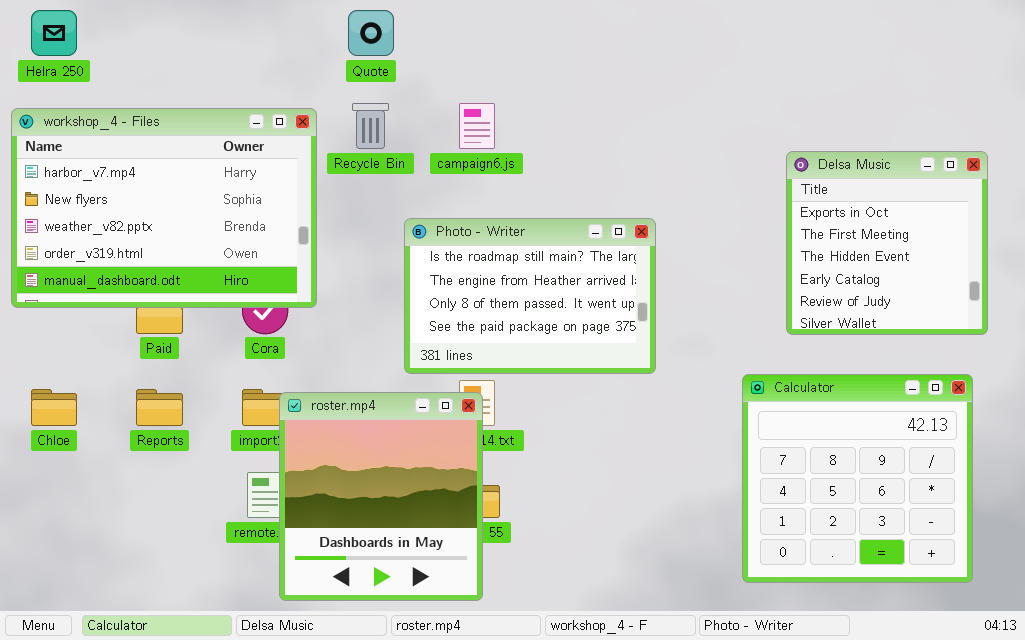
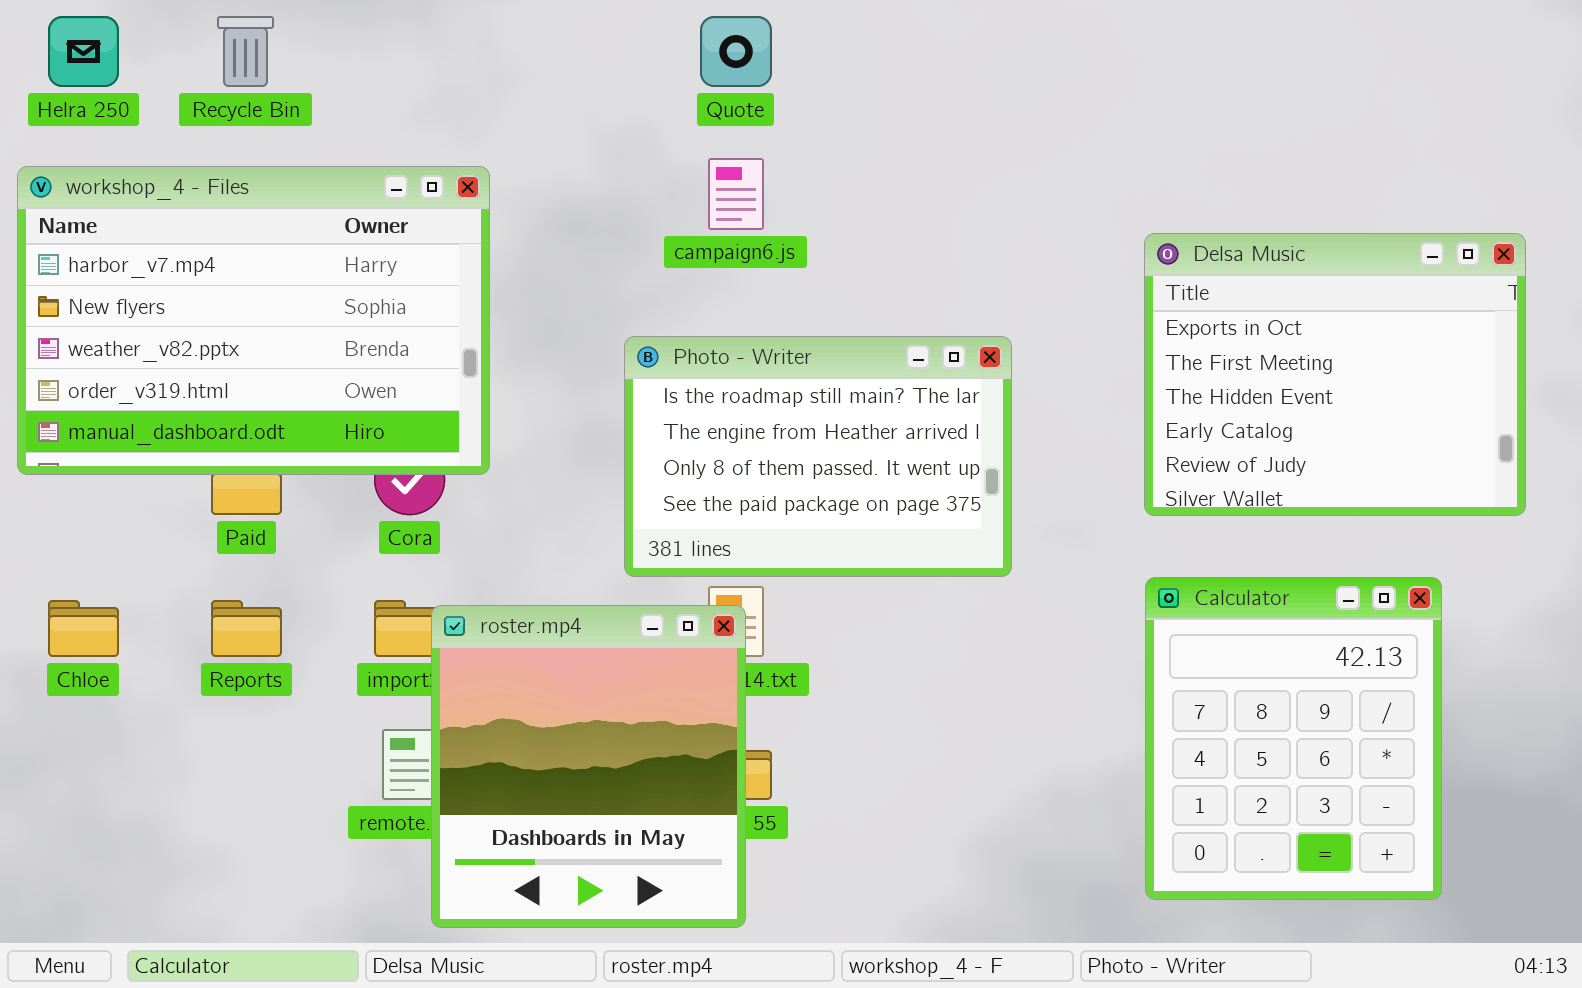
Quote: [348,10,394,56] -> [700,16,772,87], moved
Recycle Bin: [352,103,389,149] -> [217,16,274,87], moved
Delsa Music: [786,151,988,335] -> [1144,233,1526,516], resized
Calculator: [742,374,973,583] -> [1145,577,1442,900], resized

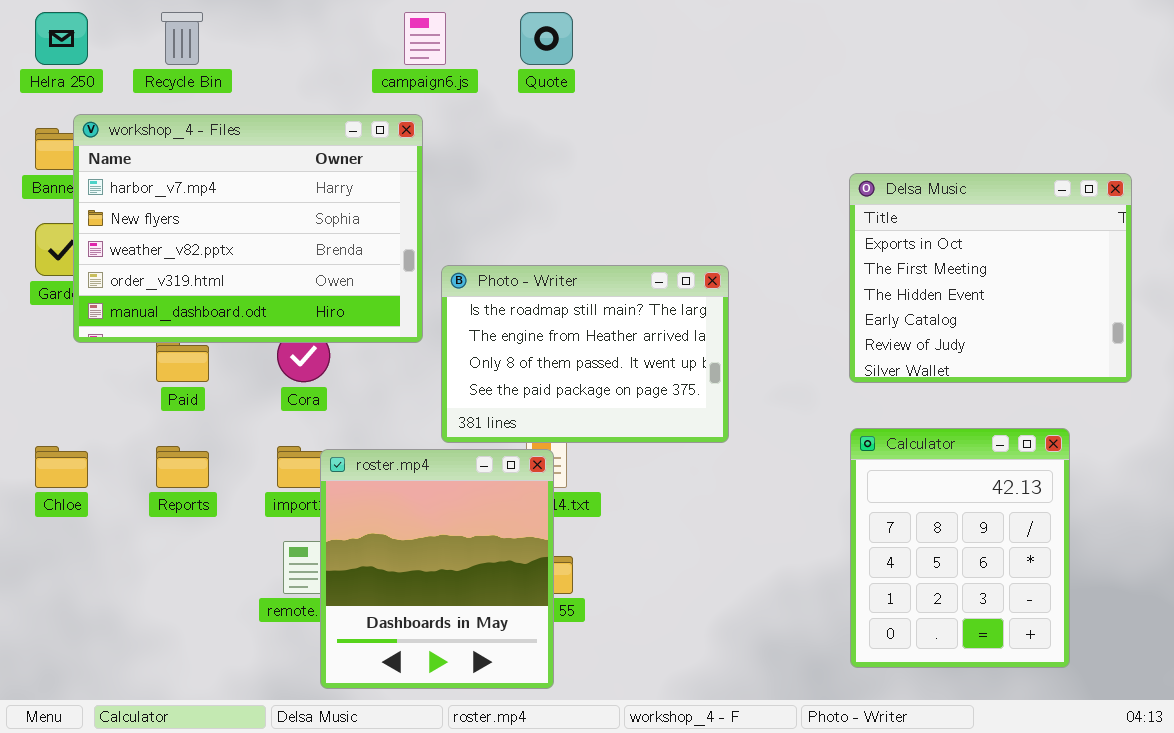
campaign6.js: [708,158,764,230] -> [404,12,446,65], moved
workshop_4 - Files: [17,166,490,475] -> [73,114,423,343], moved
Photo - Writer: [624,336,1012,577] -> [441,265,729,443], moved

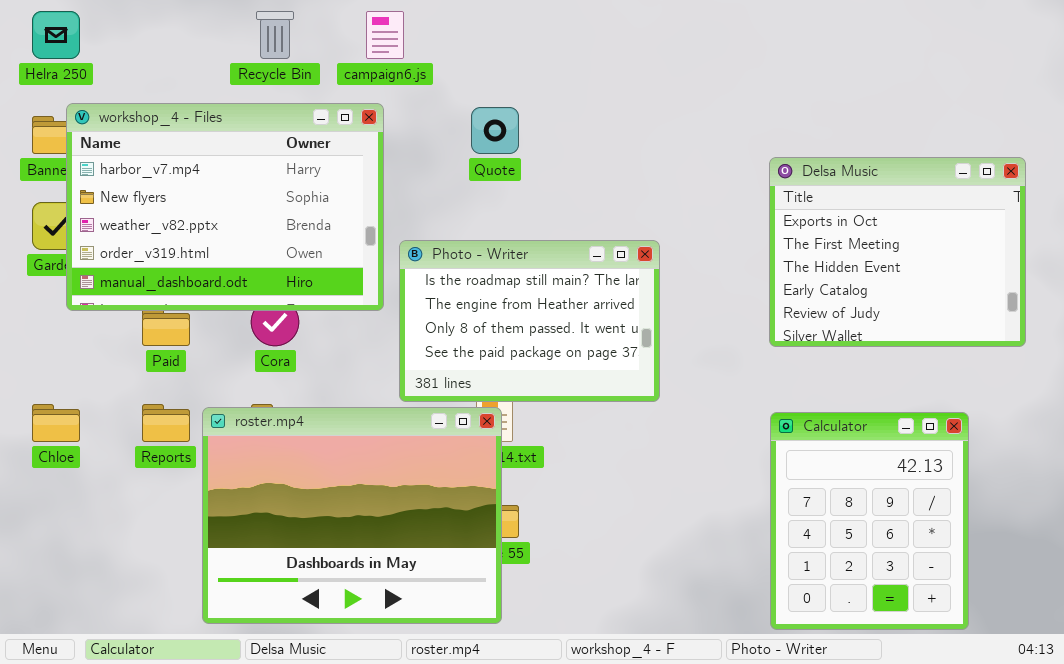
Recycle Bin: [161,12,203,65] -> [256,11,294,59], moved
Quote: [520,12,573,65] -> [471,107,519,154], moved
Calculator: [850,428,1070,668] -> [770,412,969,630], moved
roster.mp4: [320,449,554,689] -> [202,407,502,624], resized

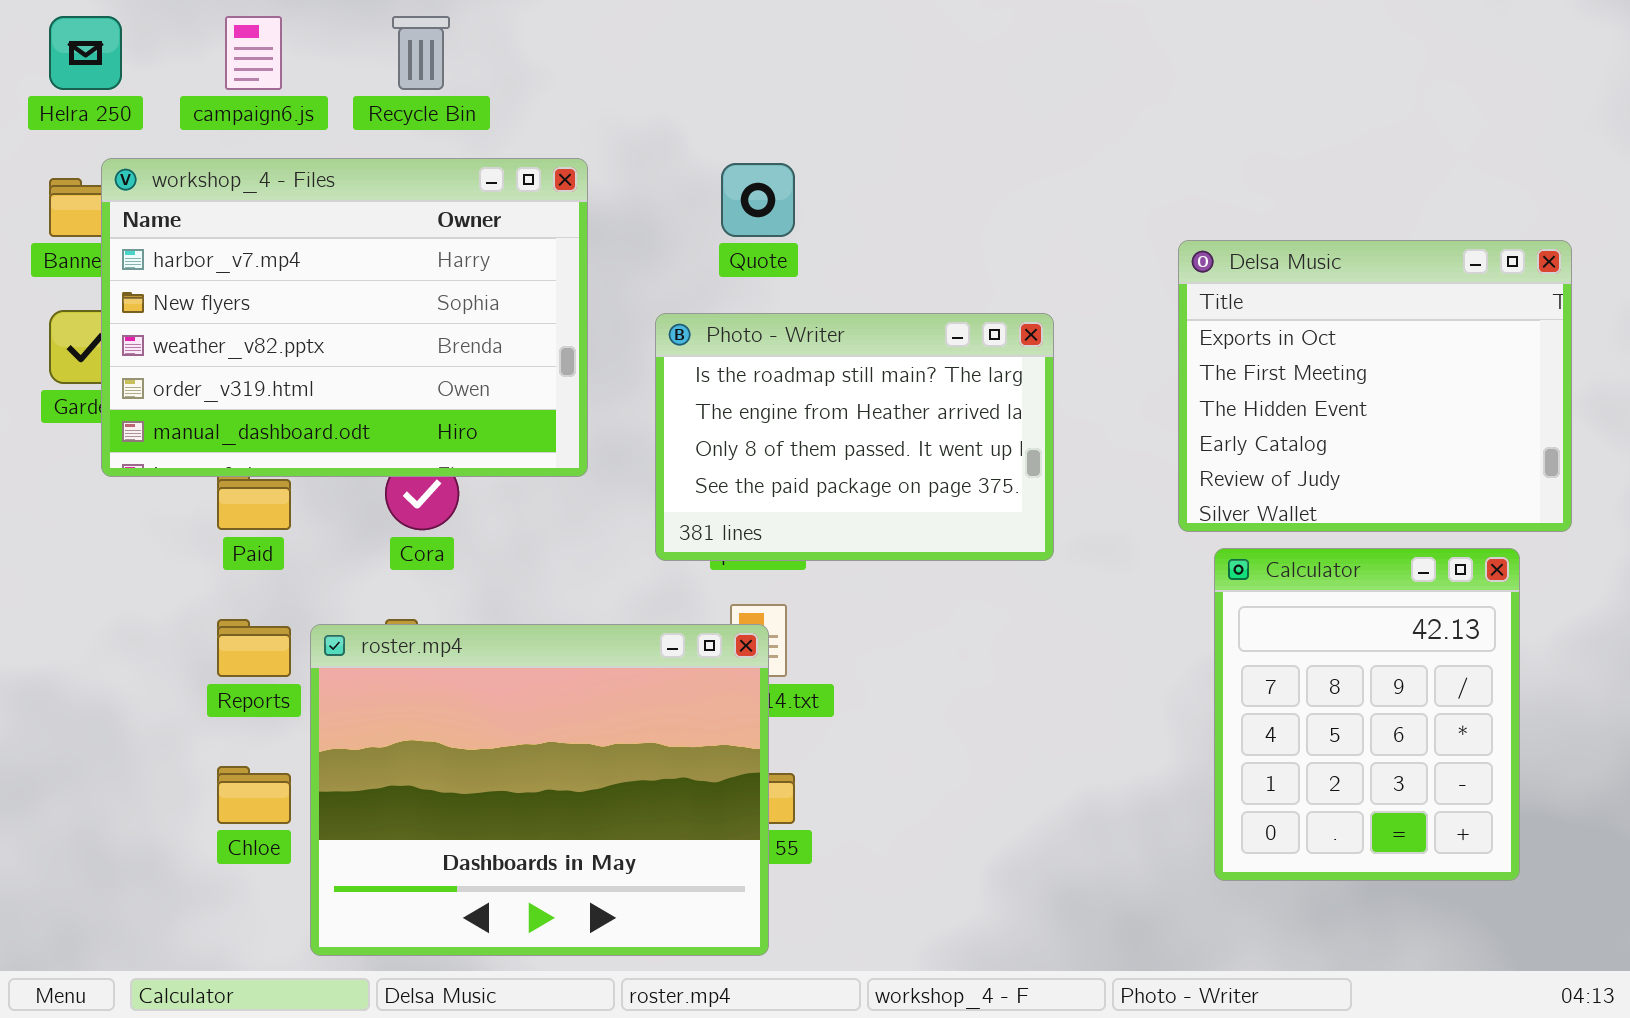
campaign6.js: [366,11,404,59] -> [225,16,282,90], moved
Photo - Writer: [399,240,660,402] -> [655,313,1054,561], moved
Chloe: [32,404,80,442] -> [217,766,291,824], moved
Calculator: [770,412,969,630] -> [1214,548,1520,881], moved

